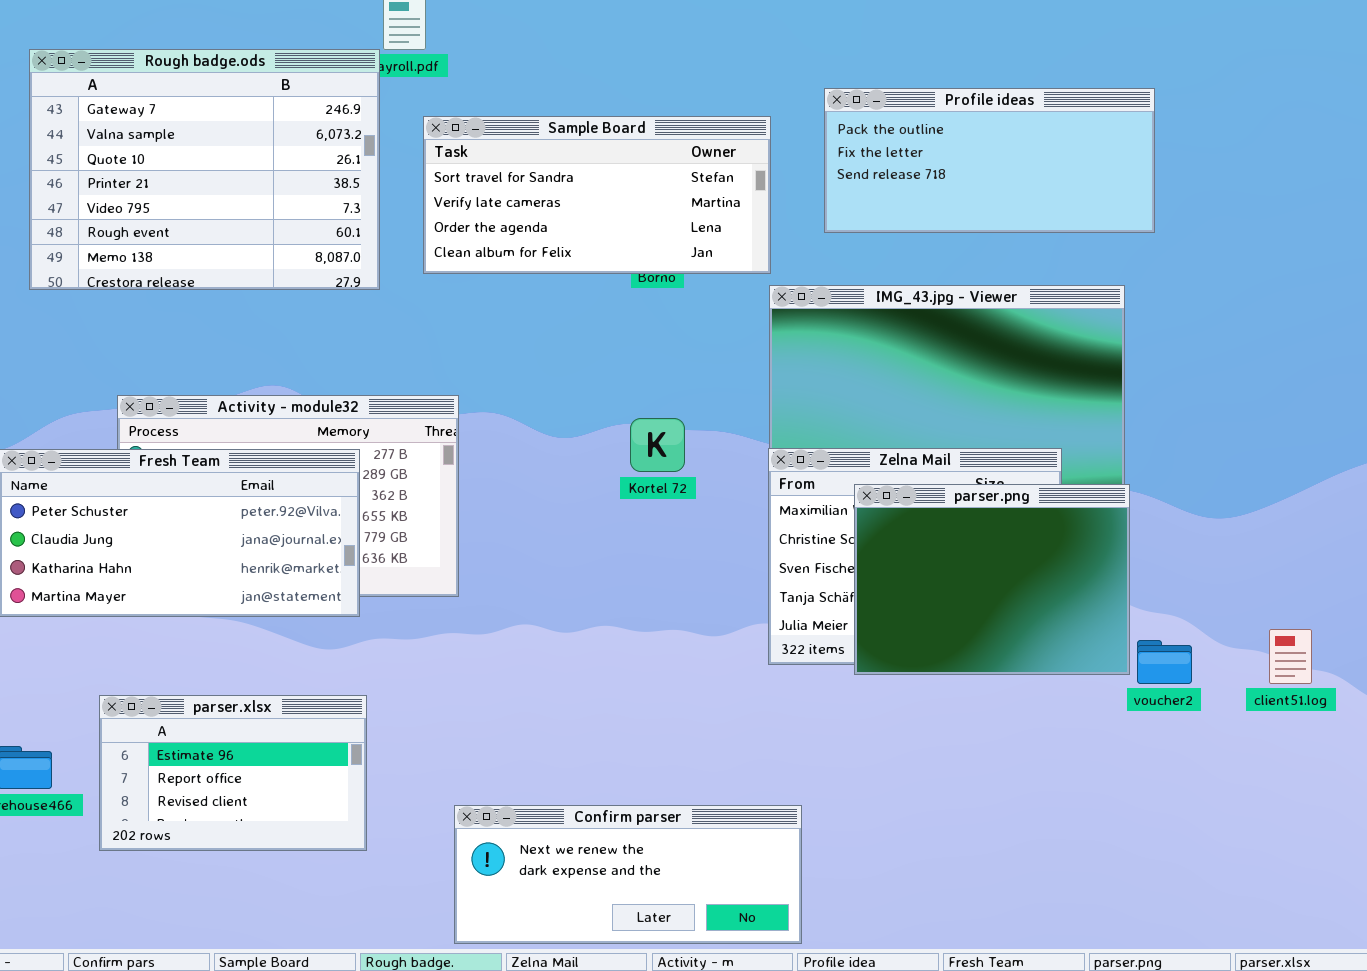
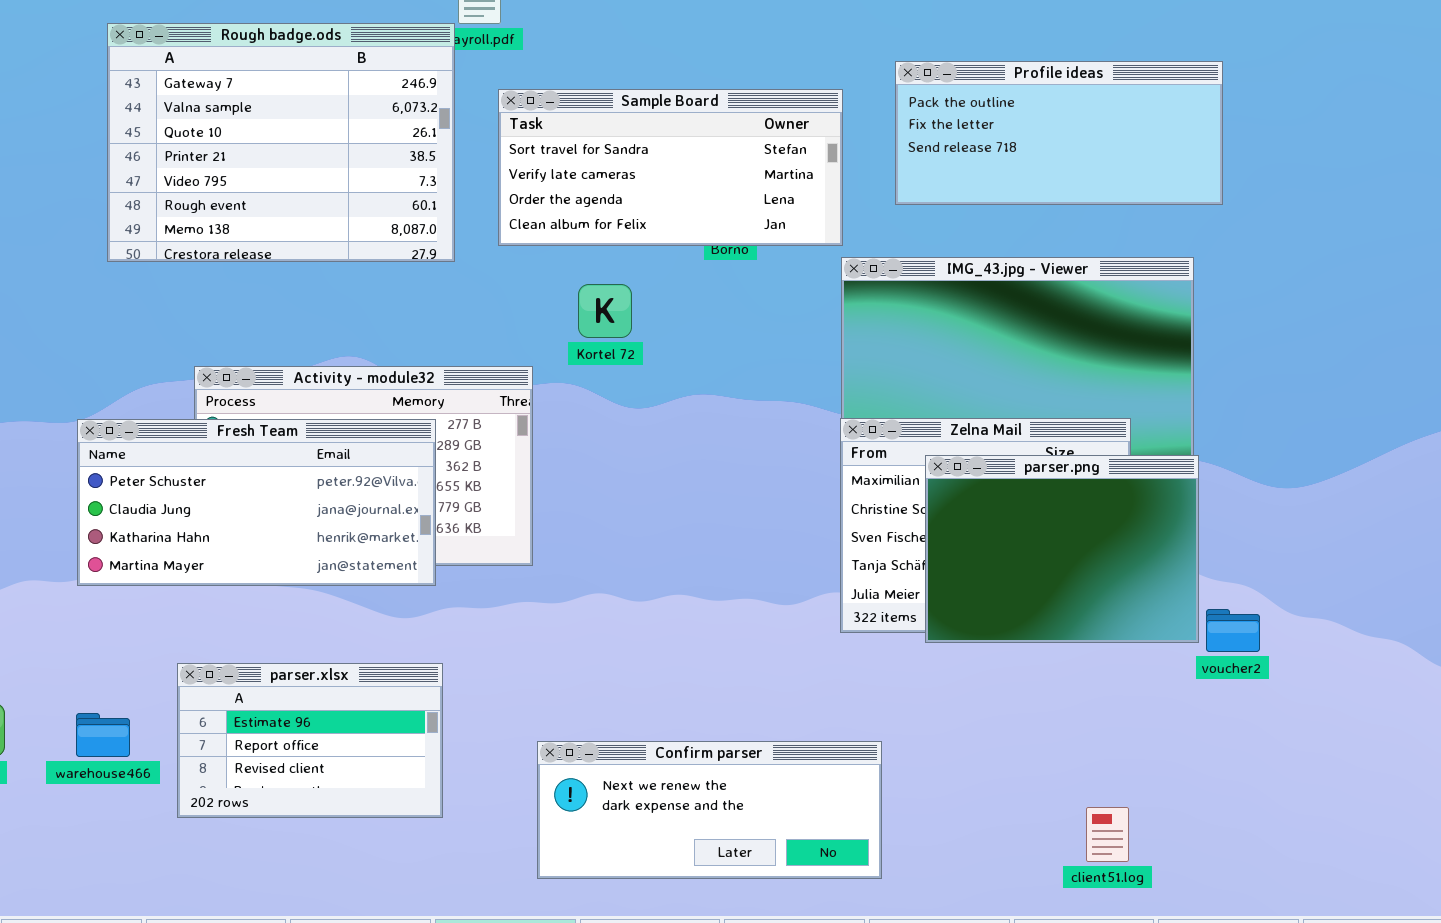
Kortel 72: [630,418,685,472] -> [578,284,632,338], moved
client51.log: [1269,629,1312,684] -> [1086,807,1129,862], moved
Confirm parser: [454,805,802,944] -> [537,741,882,879], moved

